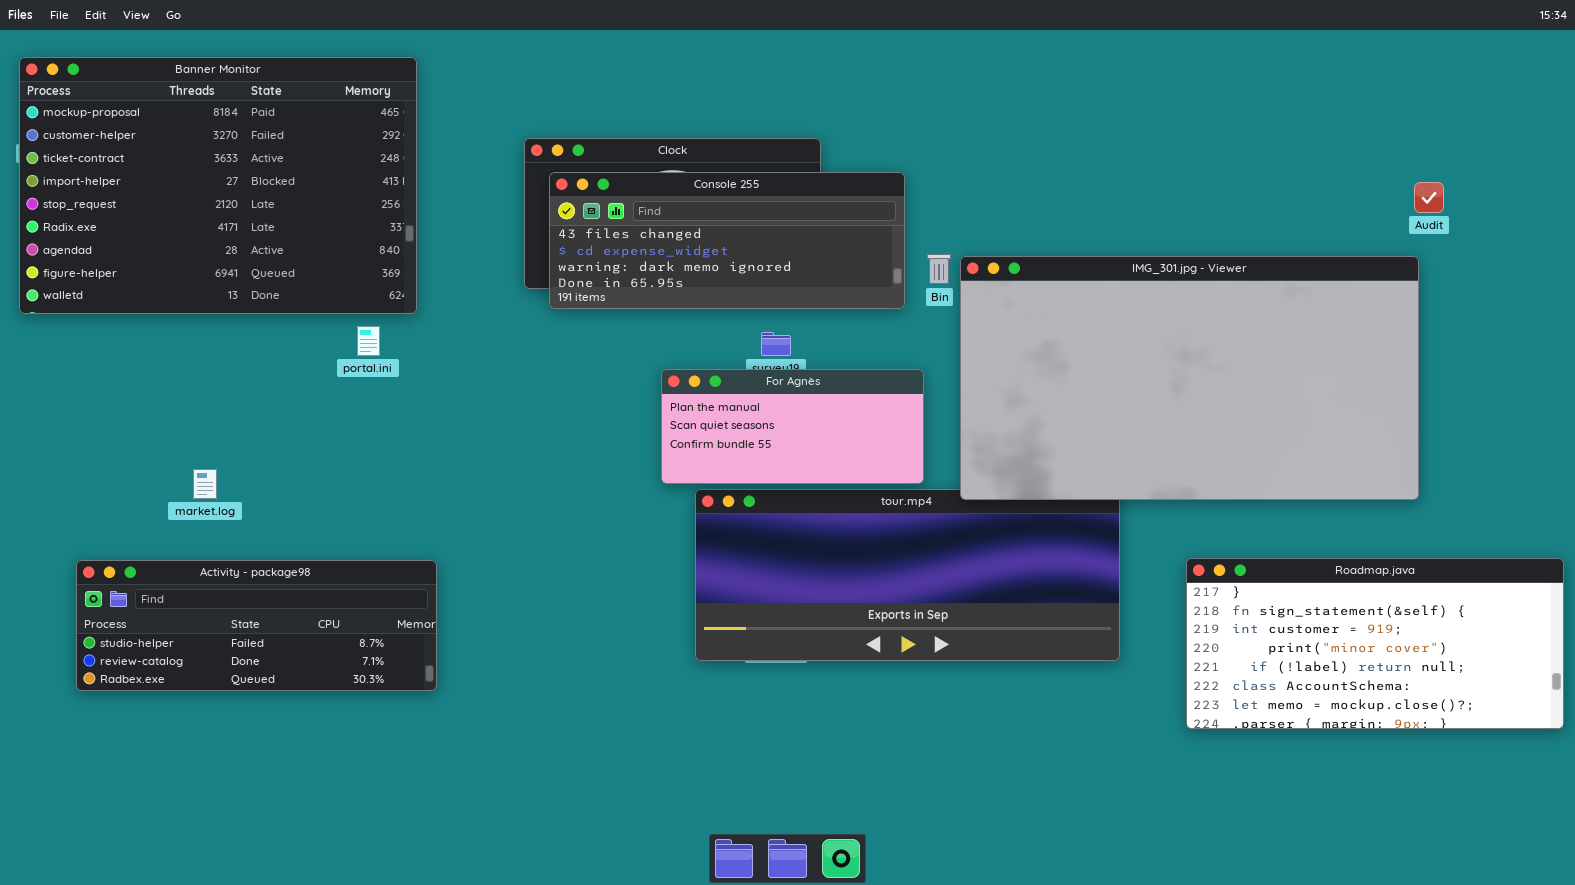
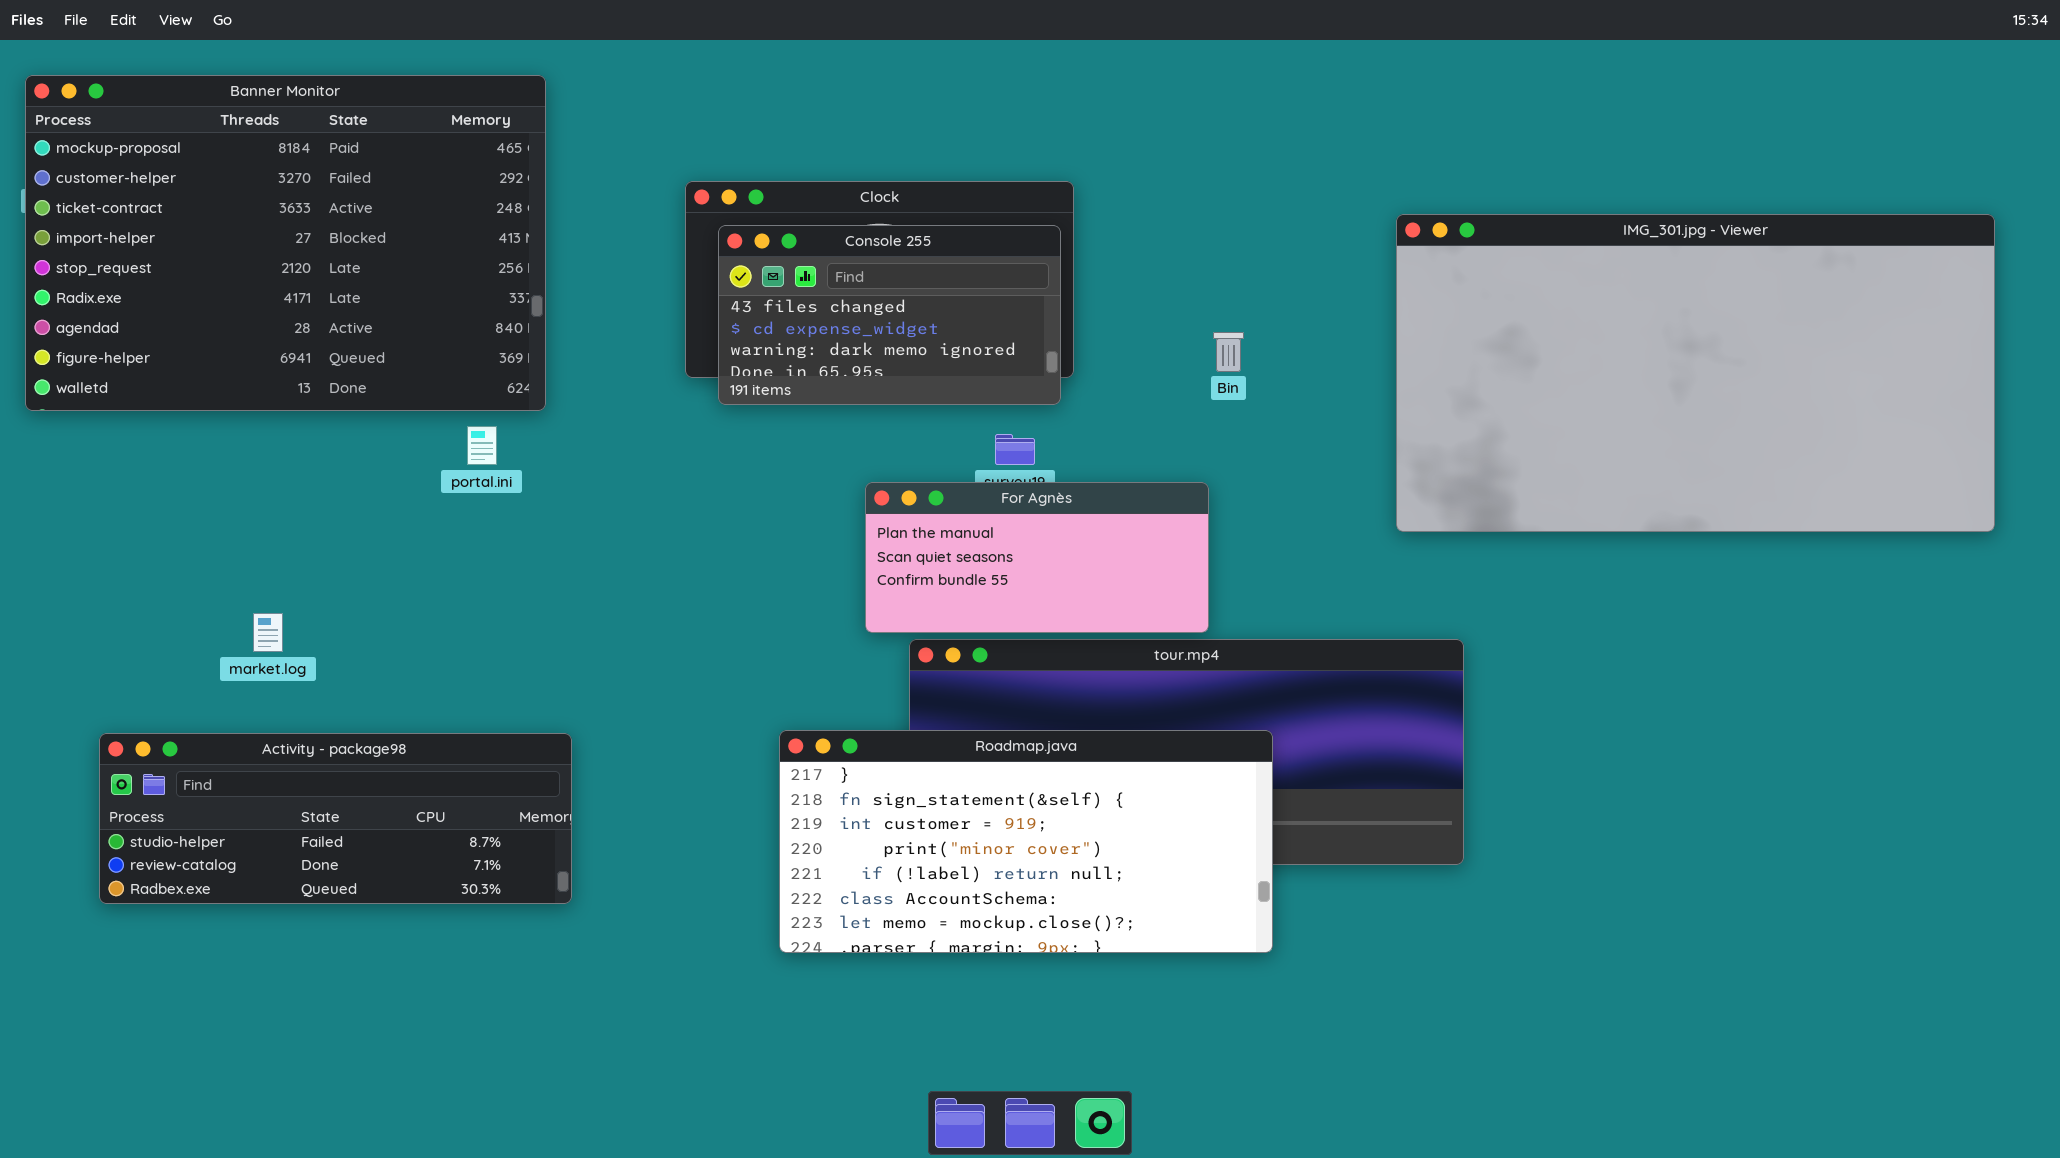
Console 255: [549,172,905,309] -> [718,225,1061,405], resized
IMG_301.jpg - Viewer: [960,256,1419,500] -> [1396,214,1995,532], moved
Roadmap.java: [1186,558,1564,729] -> [779,730,1273,953], moved

